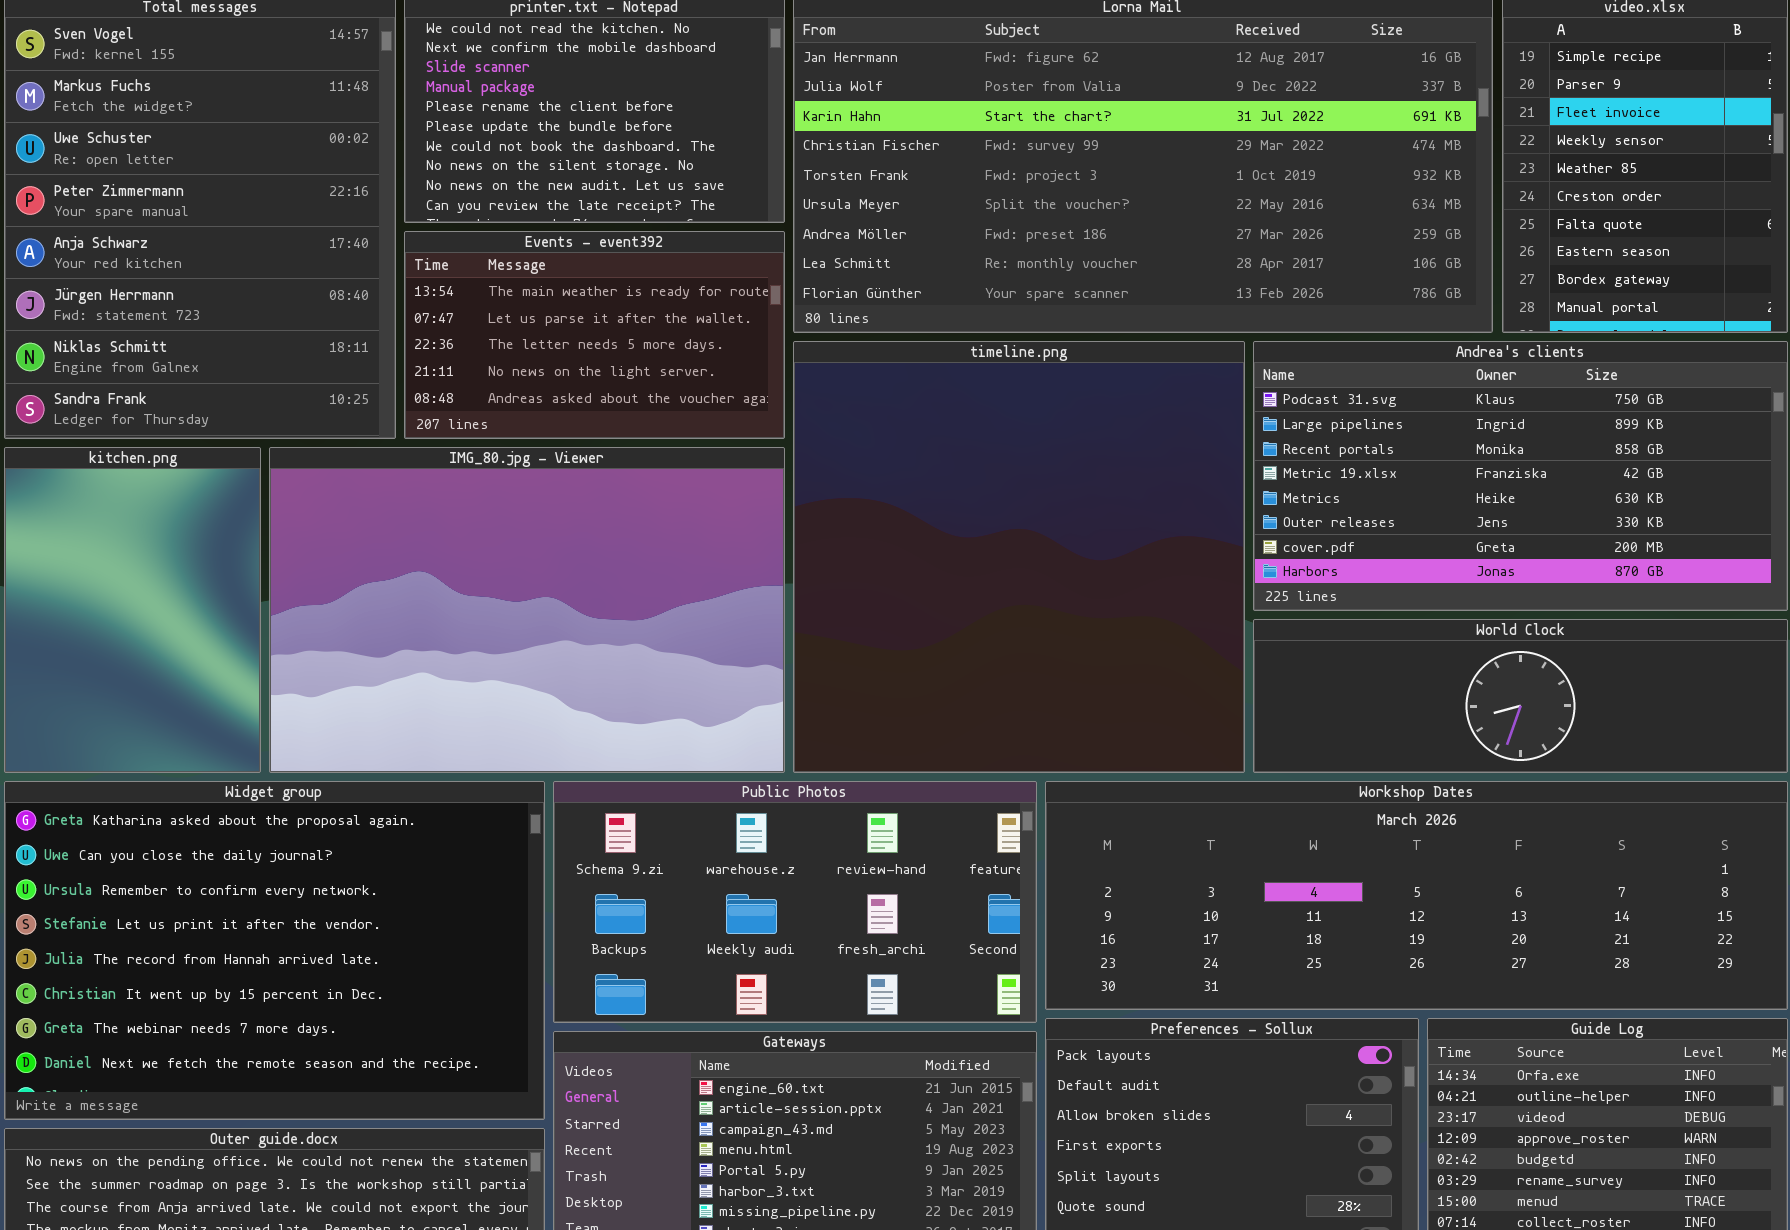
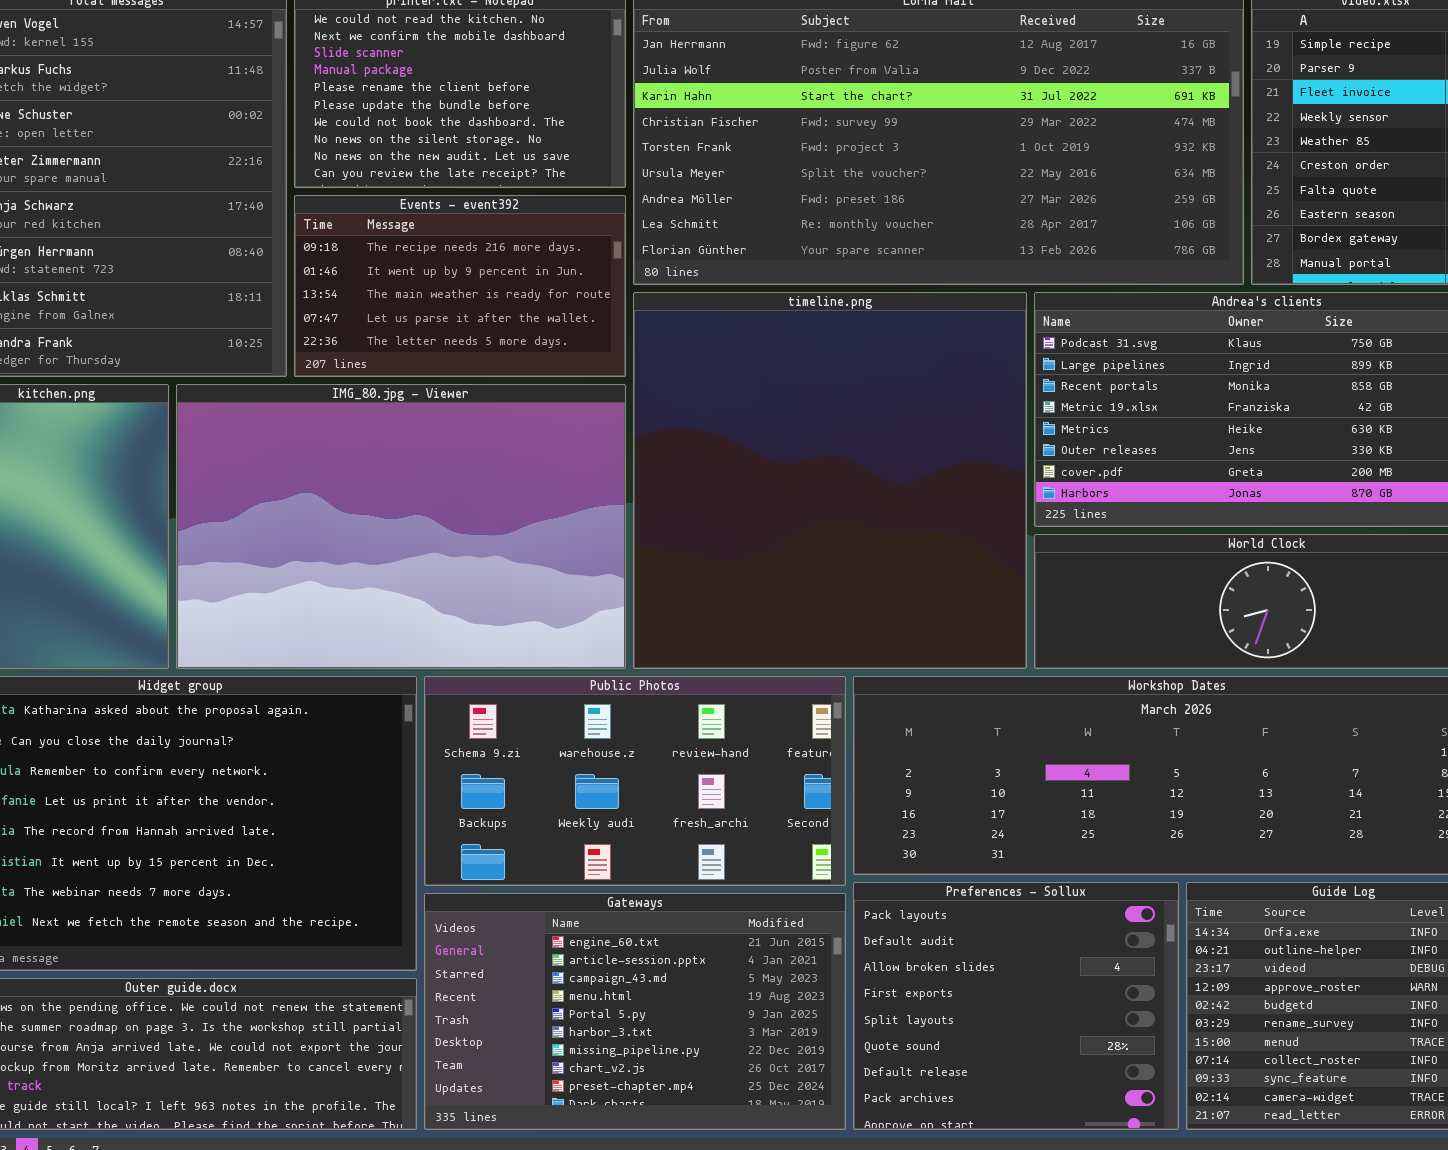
Events - event392: [404,231,785,439] -> [294,195,626,377], scrolled up 2 rows

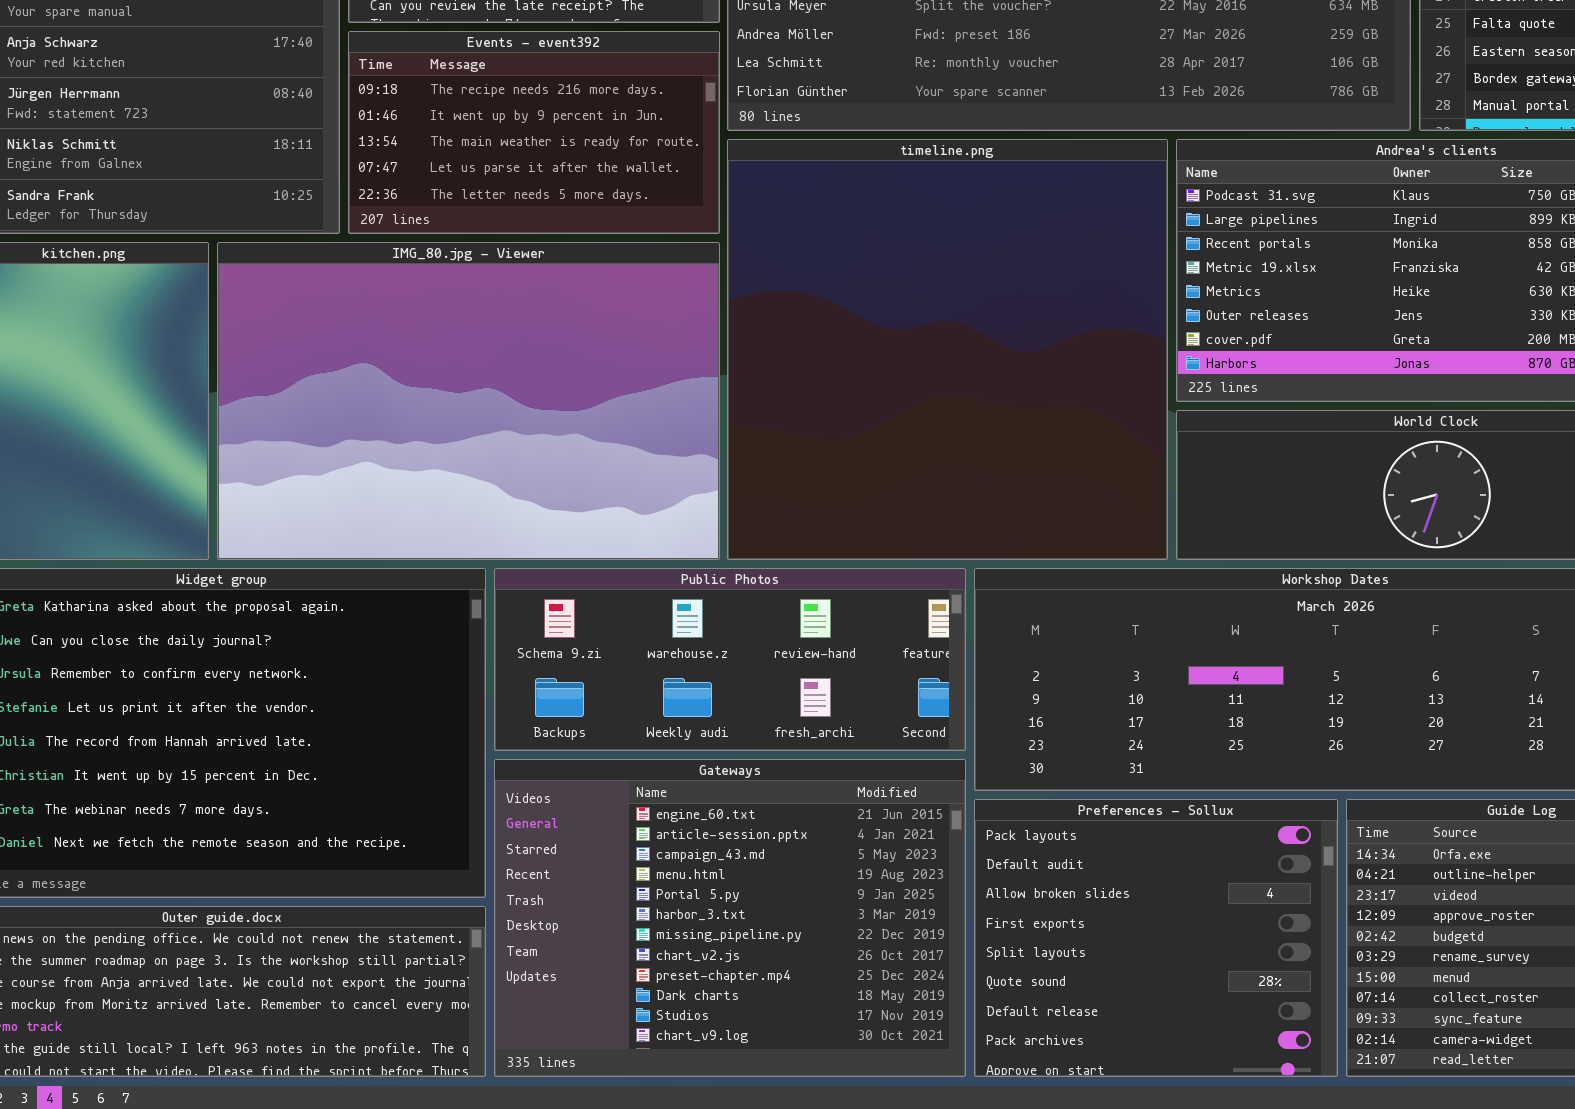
Public Photos: [424,676,846,886] -> [494,568,966,751], resized
Gateways: [424,893,846,1130] -> [494,759,966,1077], resized

